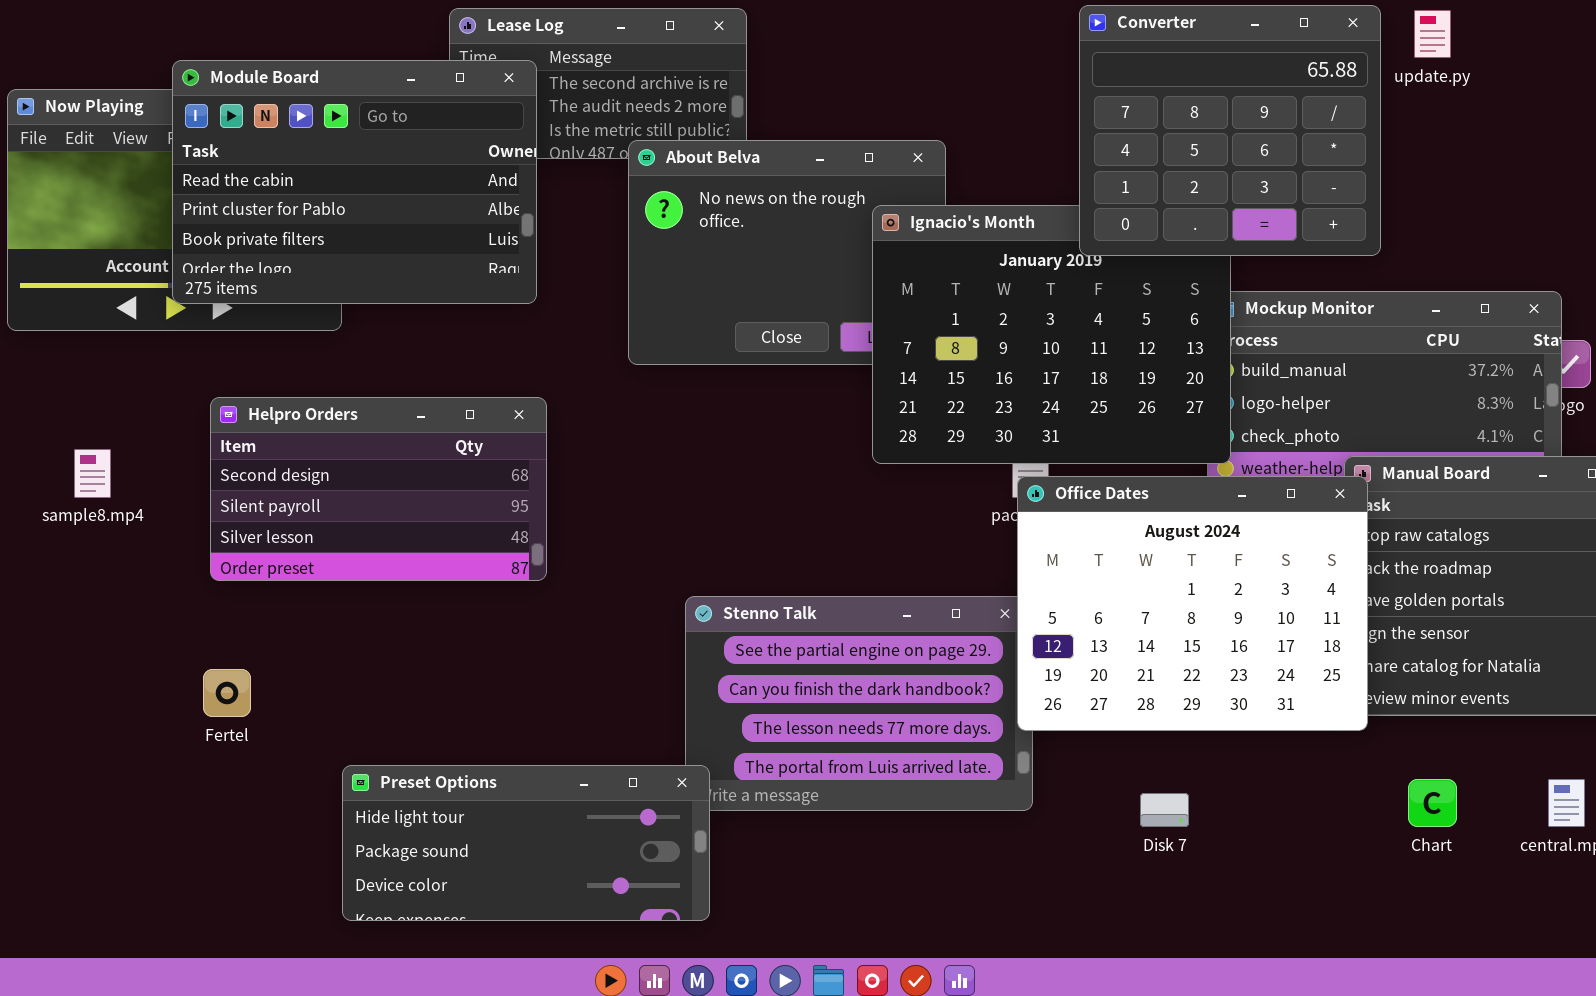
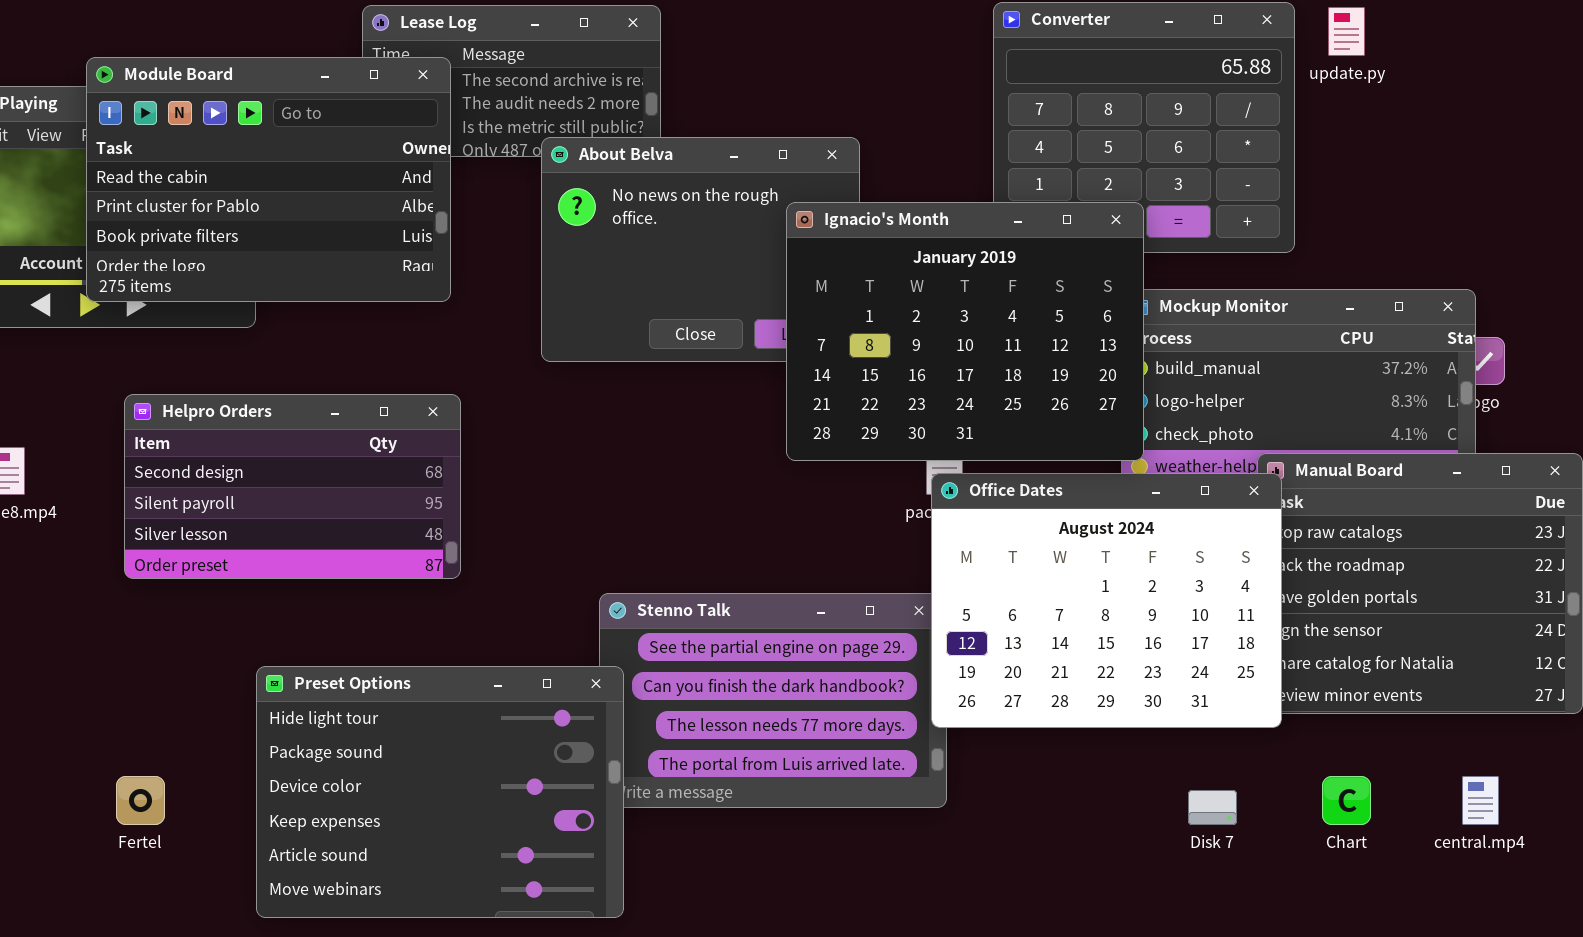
Ignacio's Month: [872,205,1231,464] -> [786,202,1144,461], raised
Fertel: [203,669,251,717] -> [116,776,165,825], moved
Preset Options: [342,765,710,921] -> [256,666,624,918], resized
Disk 7: [1140,793,1189,827] -> [1188,790,1237,825], moved

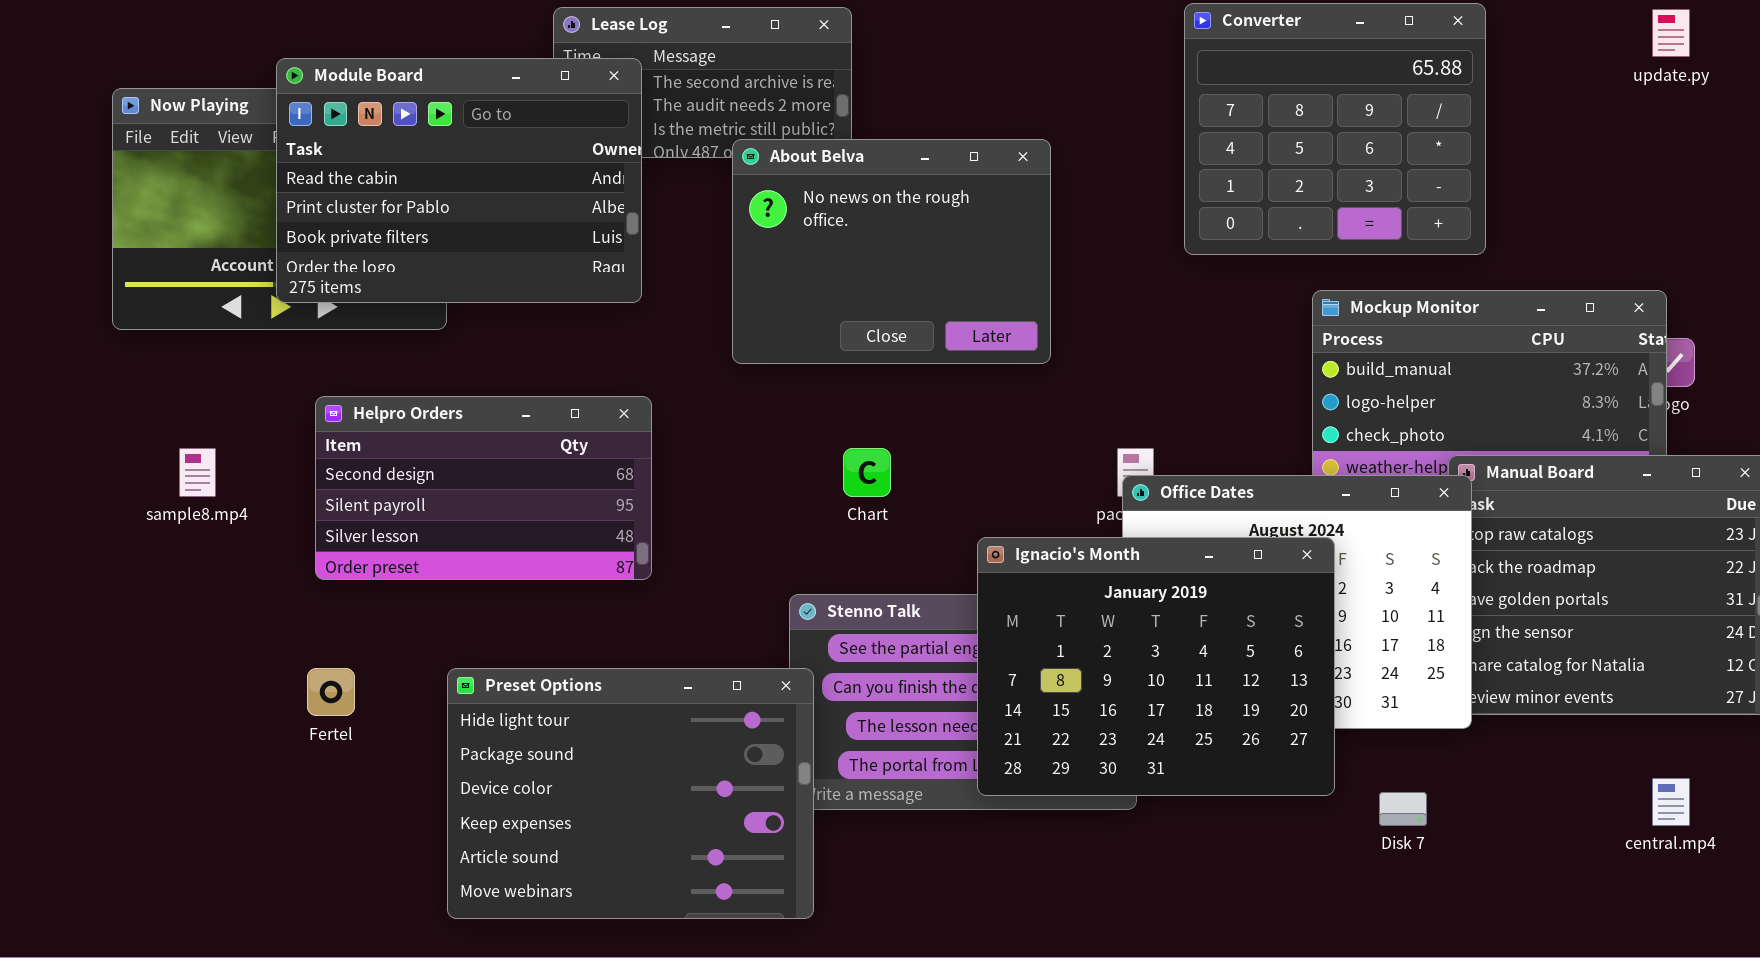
update.py: [1328,7,1365,56] -> [1652,9,1690,57], moved
Ignacio's Month: [786,202,1144,461] -> [977,537,1335,796], moved
Fertel: [116,776,165,825] -> [307,668,355,716], moved
Chart: [1322,776,1371,825] -> [843,448,891,497], moved

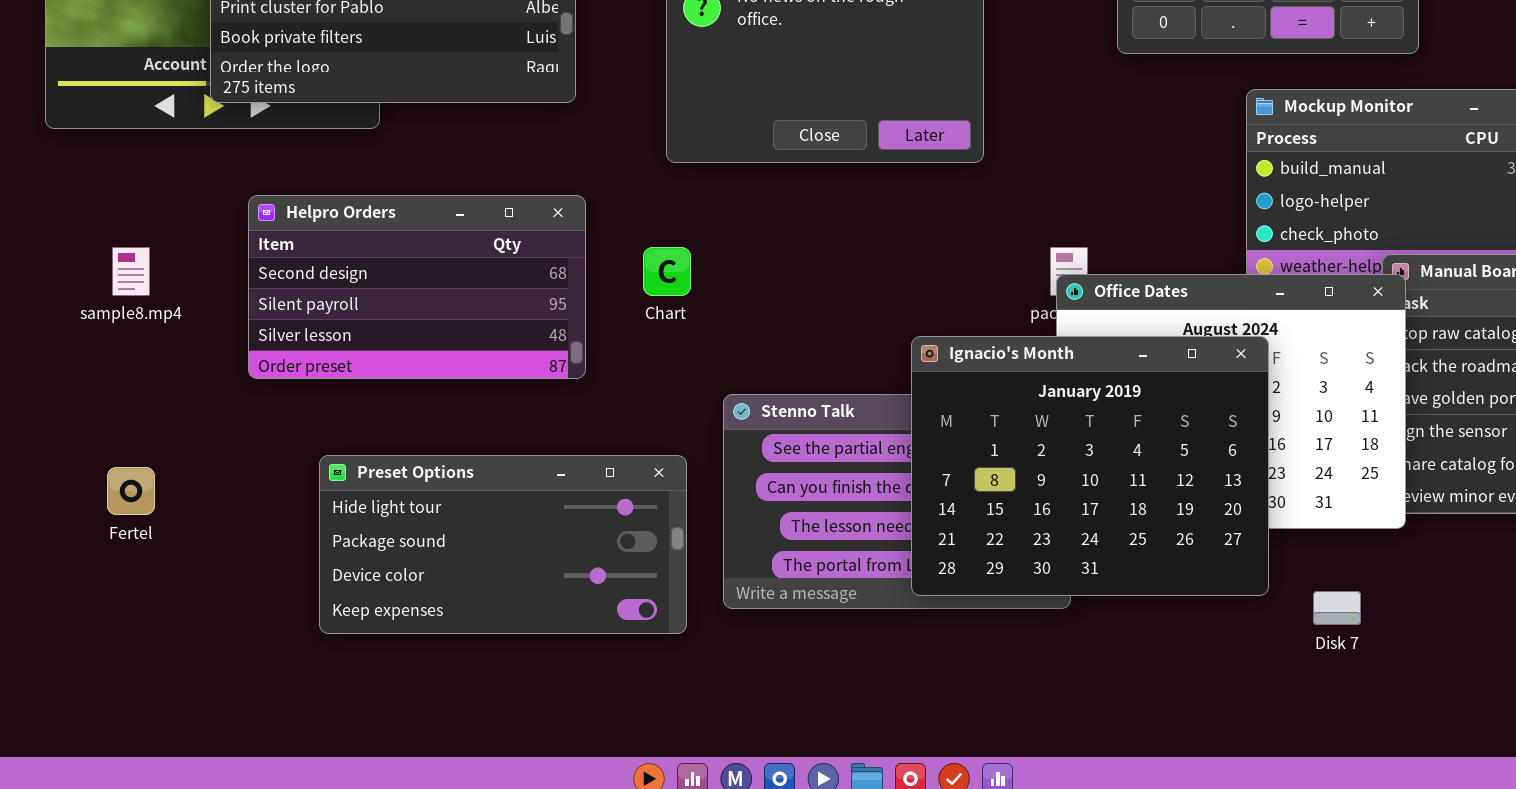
Chart: [843,448,891,497] -> [643,247,691,296], moved
Fertel: [307,668,355,716] -> [107,467,155,515], moved
Preset Options: [447,668,814,919] -> [319,455,687,634], moved, resized

